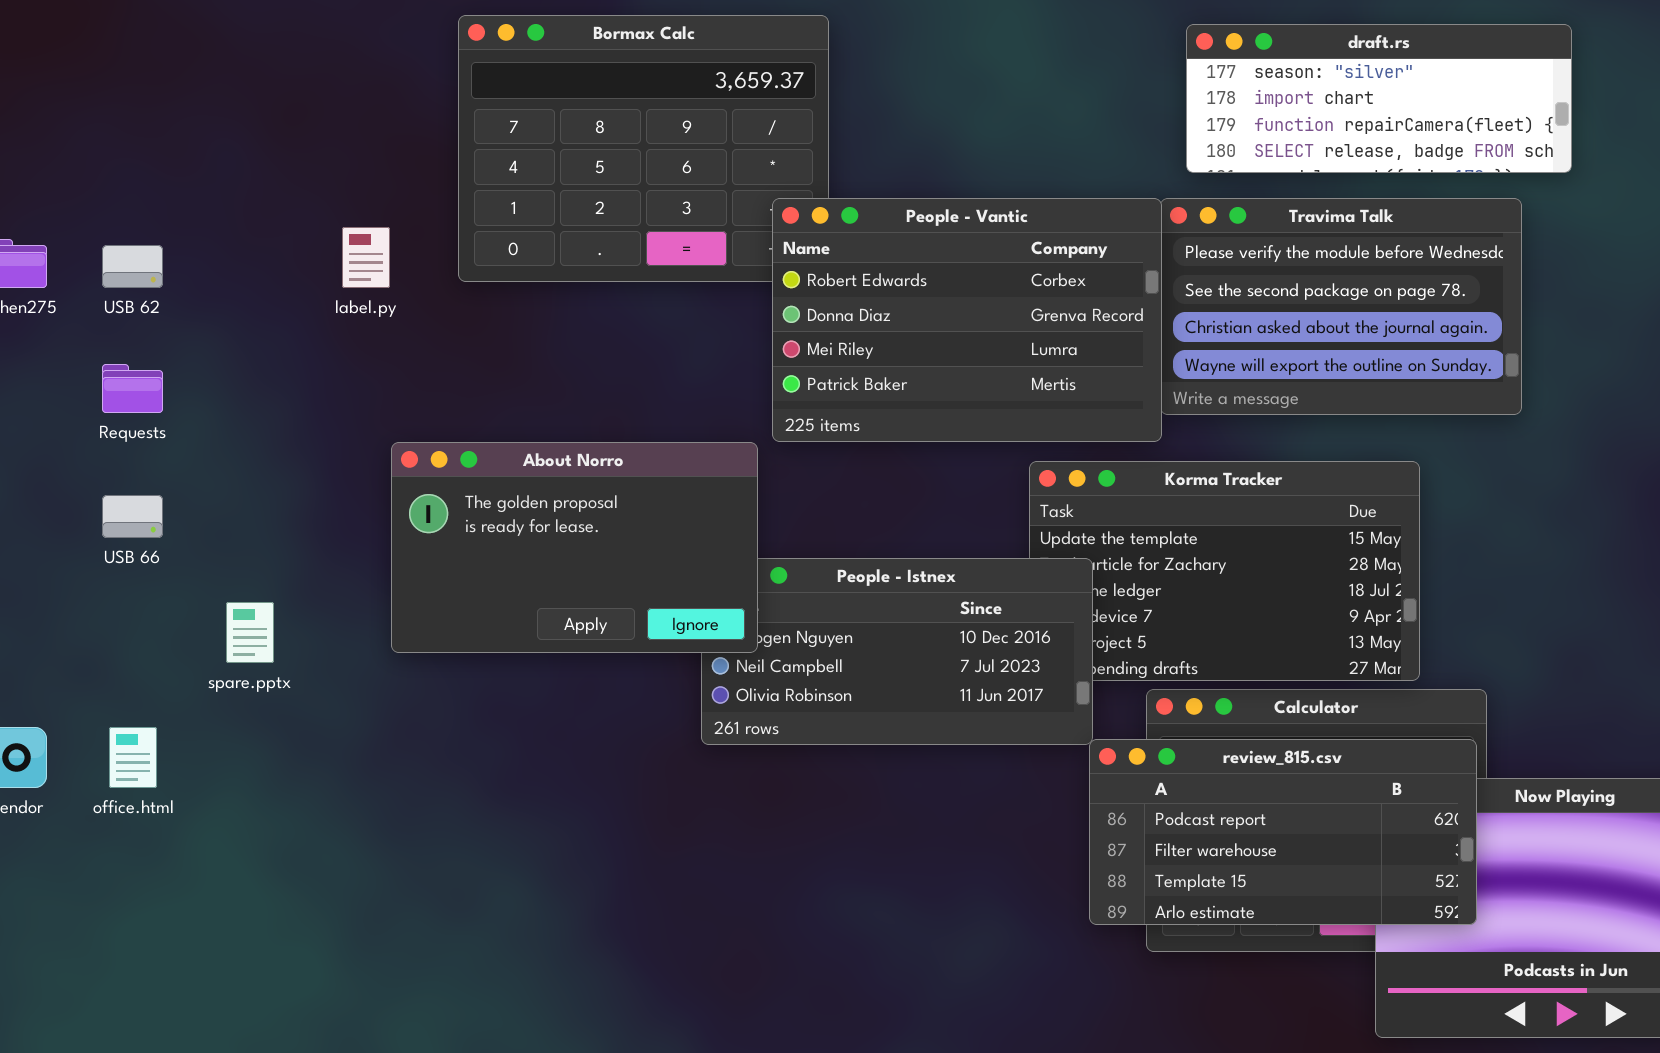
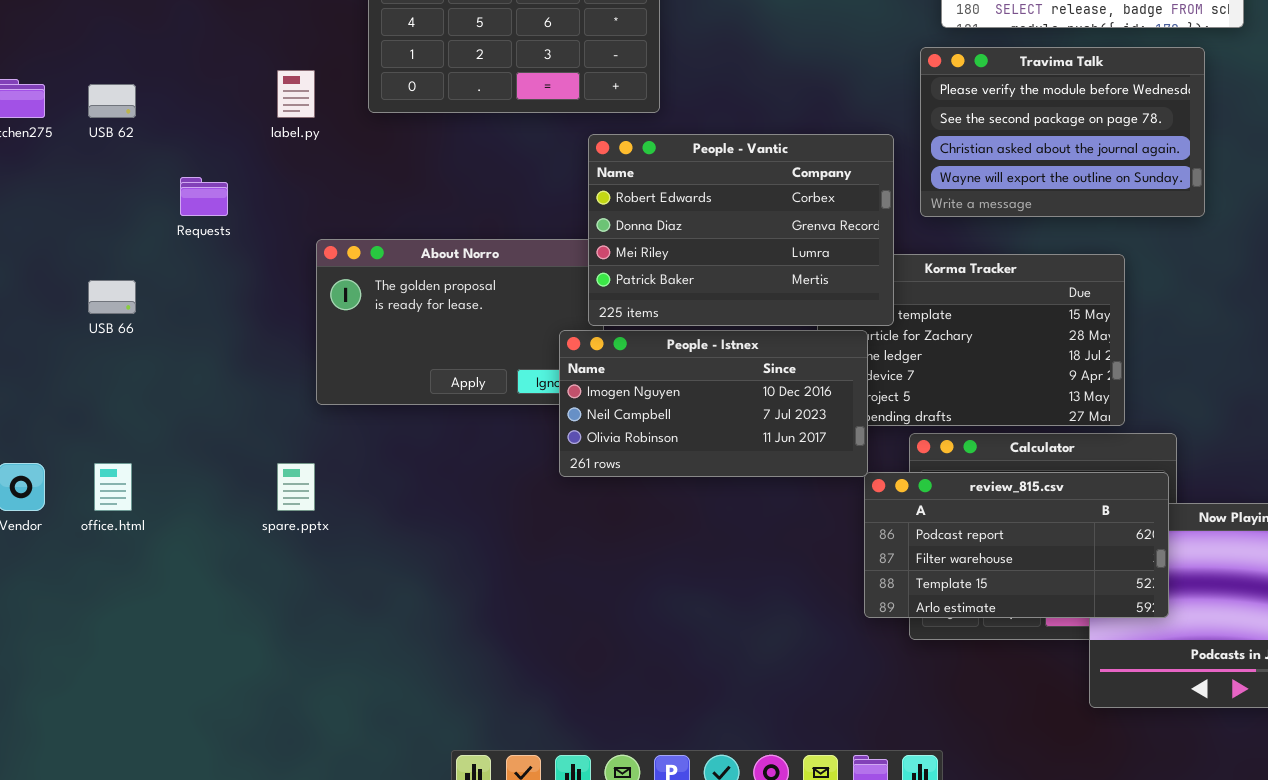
People - Vantic: [772,198,1162,442] -> [588,134,894,326], moved
Requests: [102,364,163,413] -> [180,177,228,216], moved
People - Istnex: [701,558,1093,745] -> [559,330,868,477], raised
spare.pptx: [226,602,274,663] -> [277,463,315,511], moved

